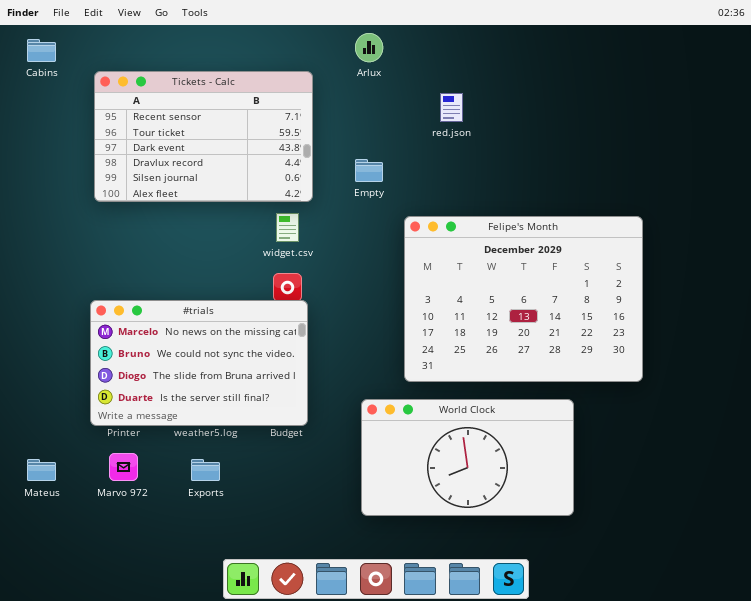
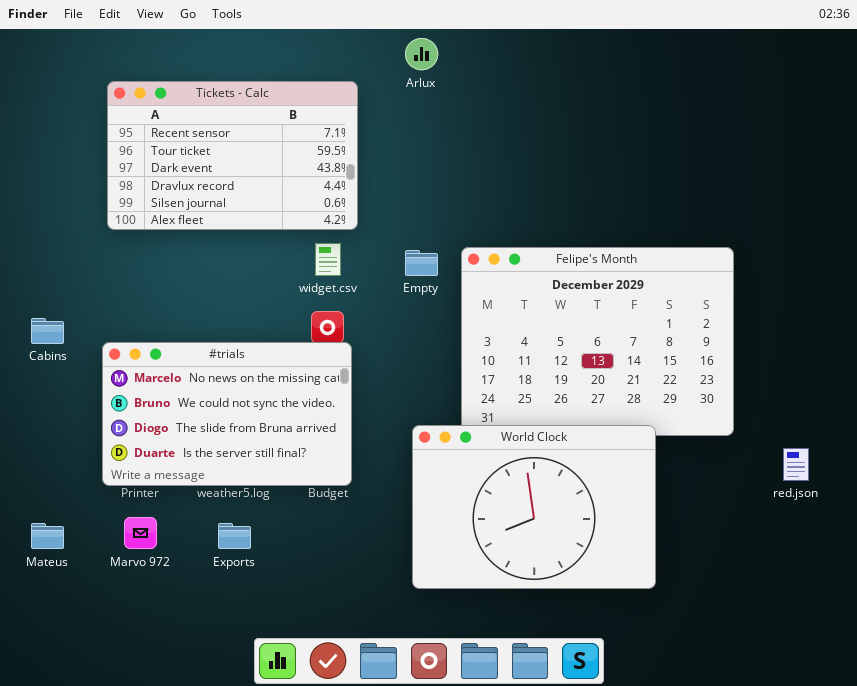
Cabins: [27,39,56,62] -> [31,318,64,344], moved
red.json: [440,93,463,122] -> [783,448,809,481], moved
Empty: [355,159,383,182] -> [405,250,438,276], moved
World Clock: [361,399,574,516] -> [412,425,656,589], resized

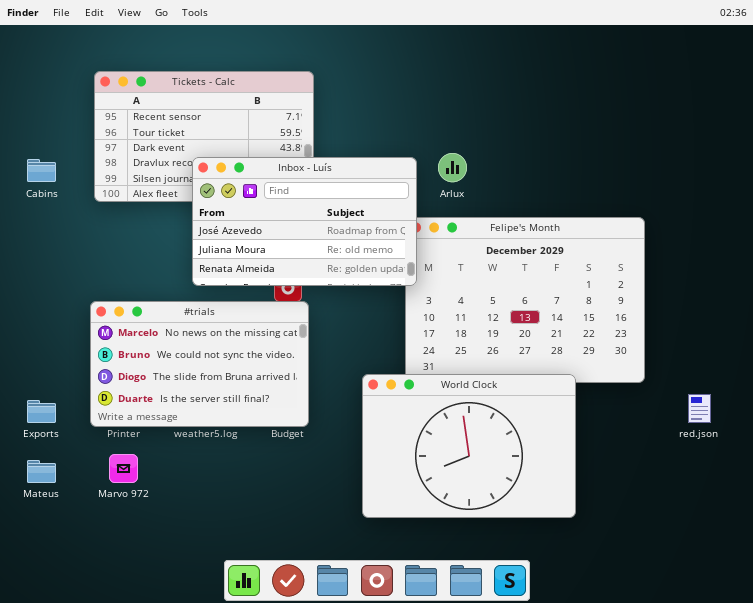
Arlux: [405,38,438,70] -> [438,153,467,182], moved
Inbox - Luís: none -> [192,157,417,286], opened
Cabins: [31,318,64,344] -> [27,159,56,182], moved
Exports: [218,523,251,549] -> [27,400,56,423], moved

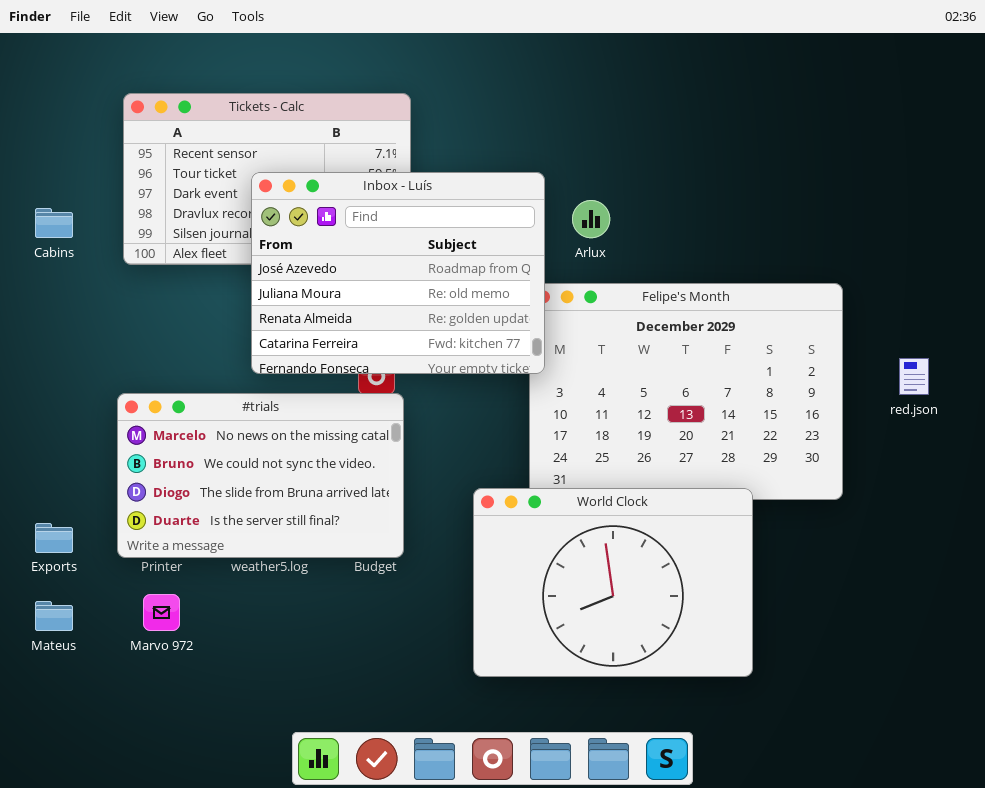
Inbox - Luís: [192,157,417,286] -> [251,172,545,374], resized
red.json: [688,394,711,423] -> [899,358,929,395], moved

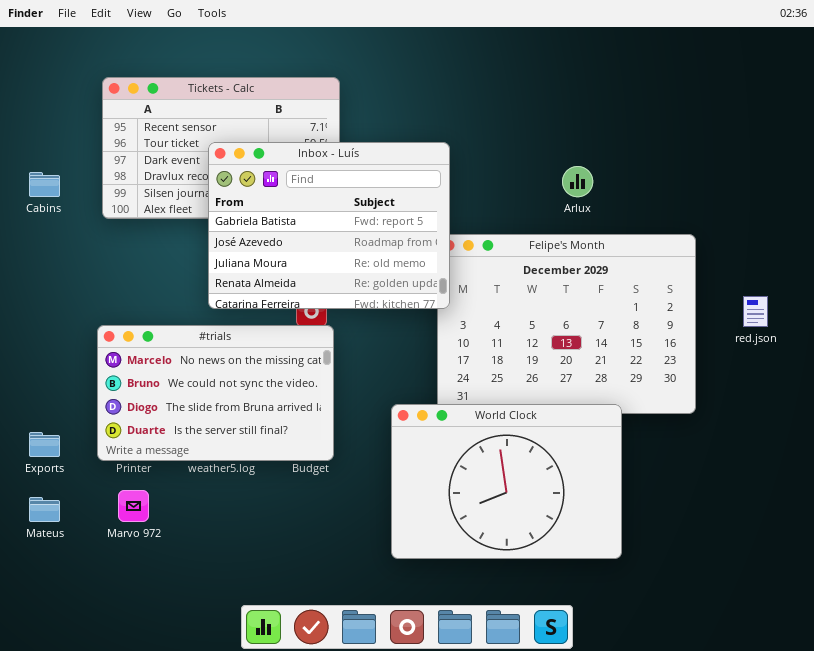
Inbox - Luís: [251,172,545,374] -> [208,142,450,309], scrolled up 1 row
Arlux: [572,200,610,238] -> [562,166,593,197], moved

